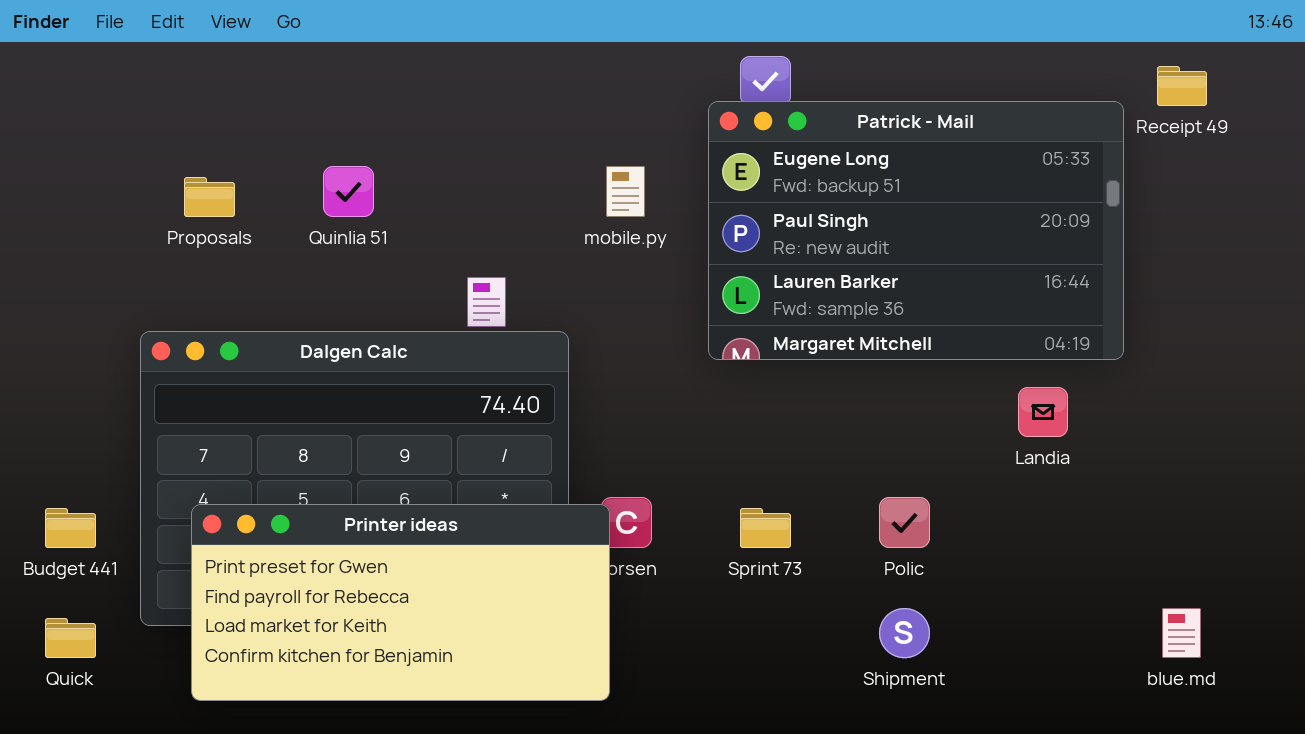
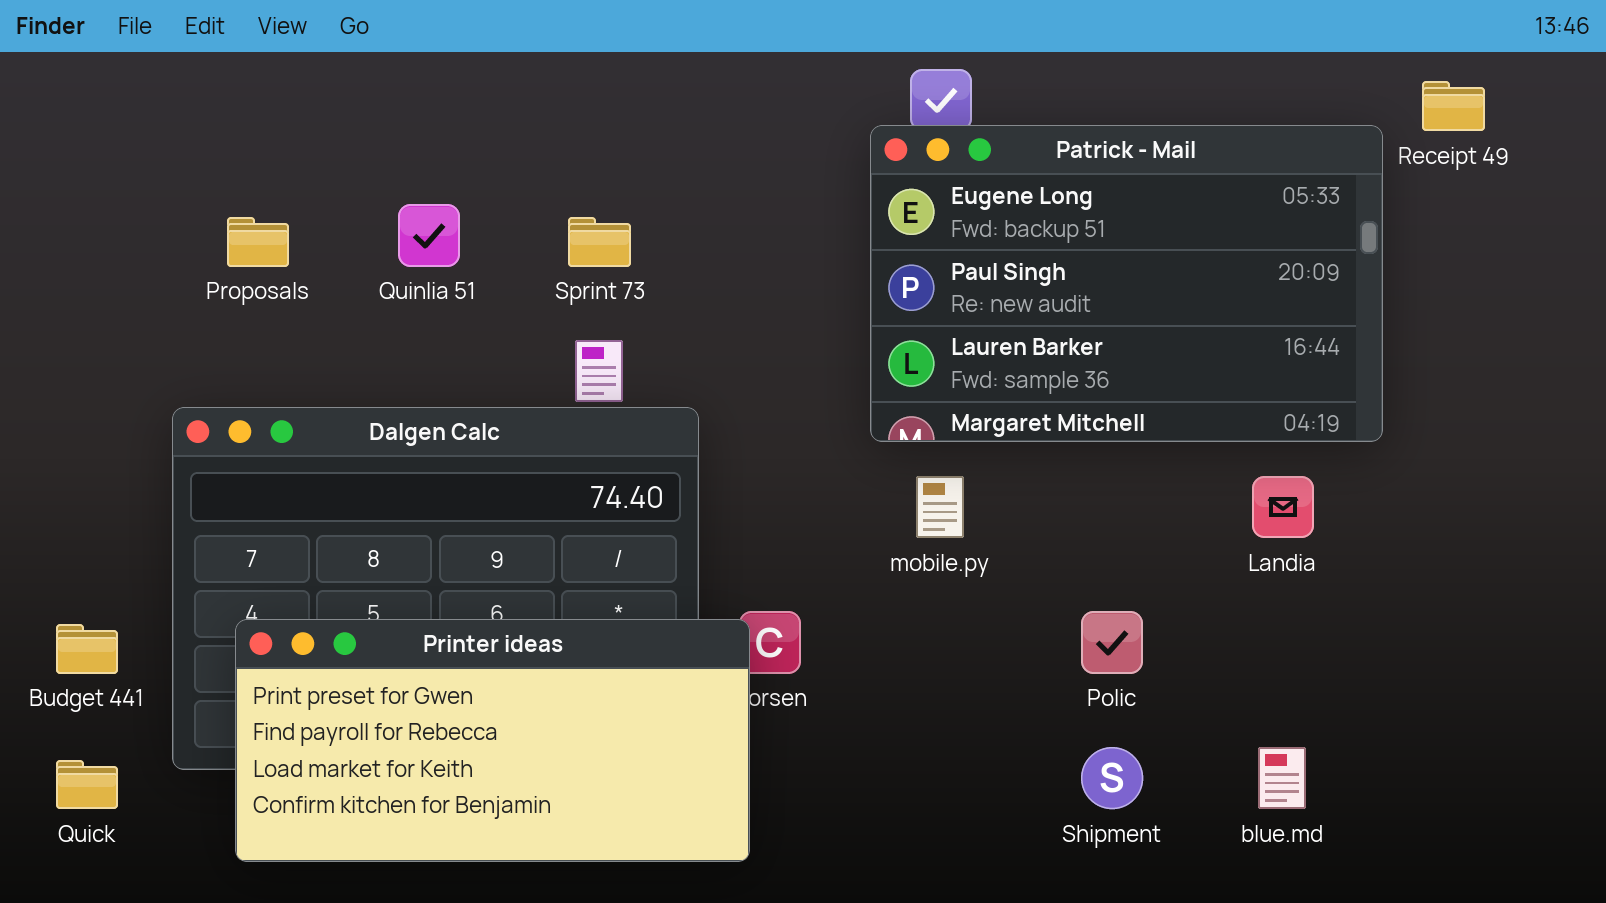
mobile.py: [606,166,645,217] -> [916,476,964,538], moved
Sprint 73: [740,508,791,548] -> [568,217,631,267], moved
blue.md: [1162,608,1201,658] -> [1258,747,1306,809], moved

